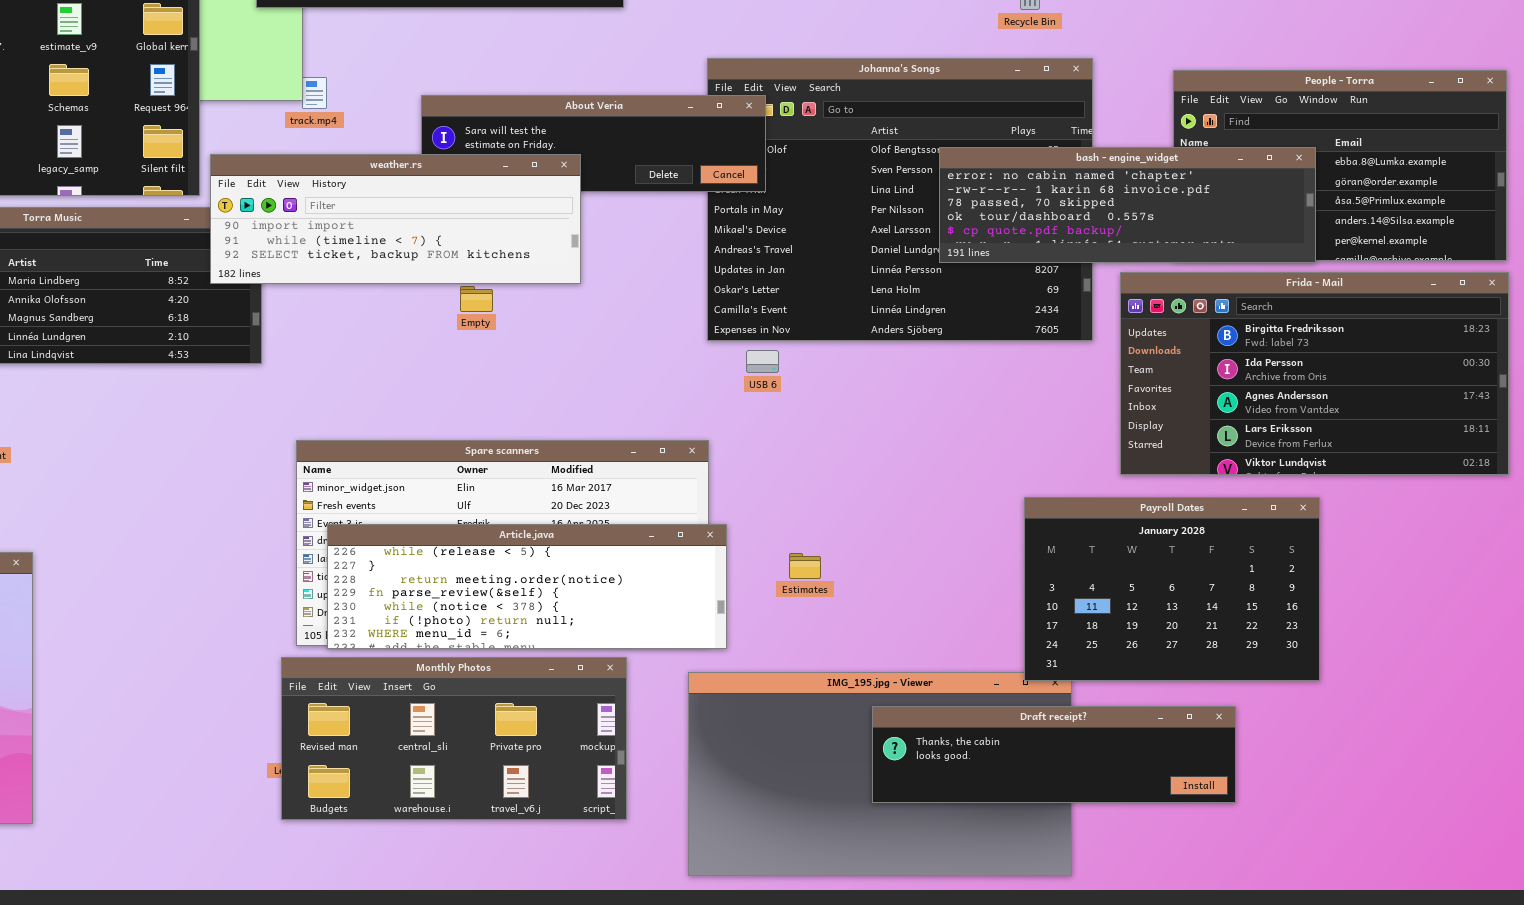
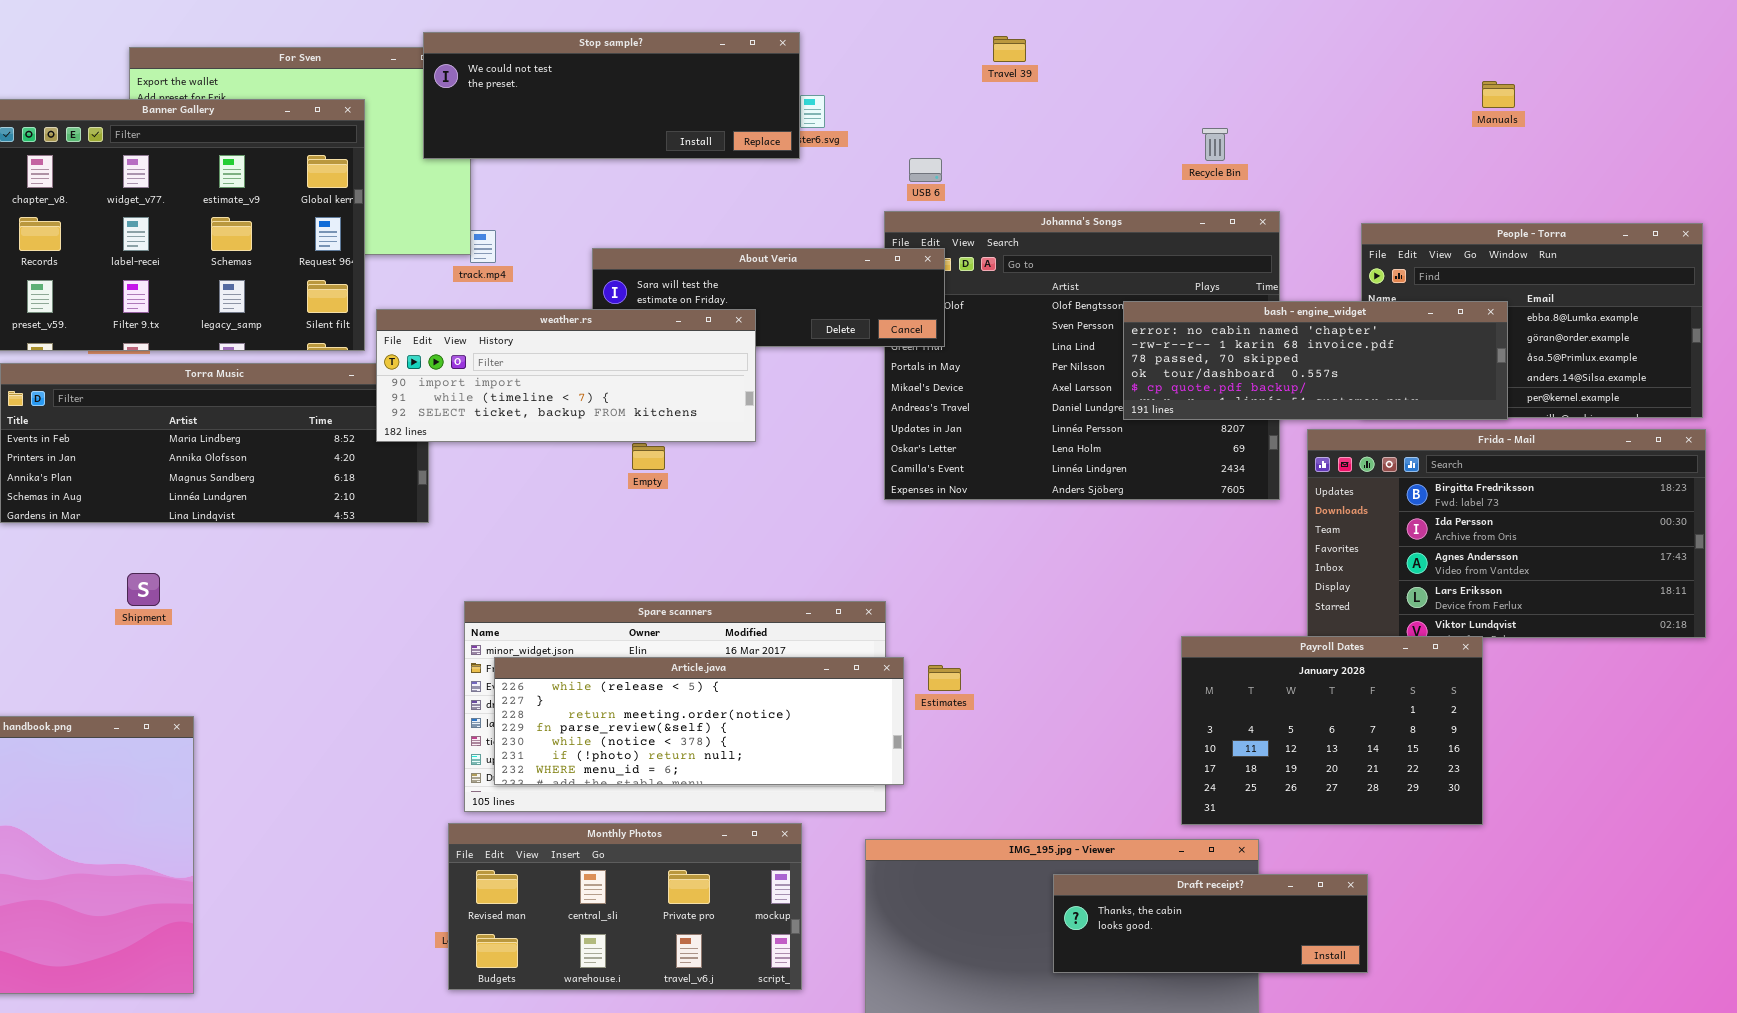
USB 6: [746,350,779,373] -> [909,158,942,182], moved
Payroll Dates: [1024,497,1320,681] -> [1181,636,1483,825], moved
Article.java: [327,524,727,649] -> [494,657,904,785], moved
Estimates: [789,553,821,579] -> [928,665,961,691], moved
Draft receipt?: [872,706,1236,803] -> [1053,874,1368,973], resized

